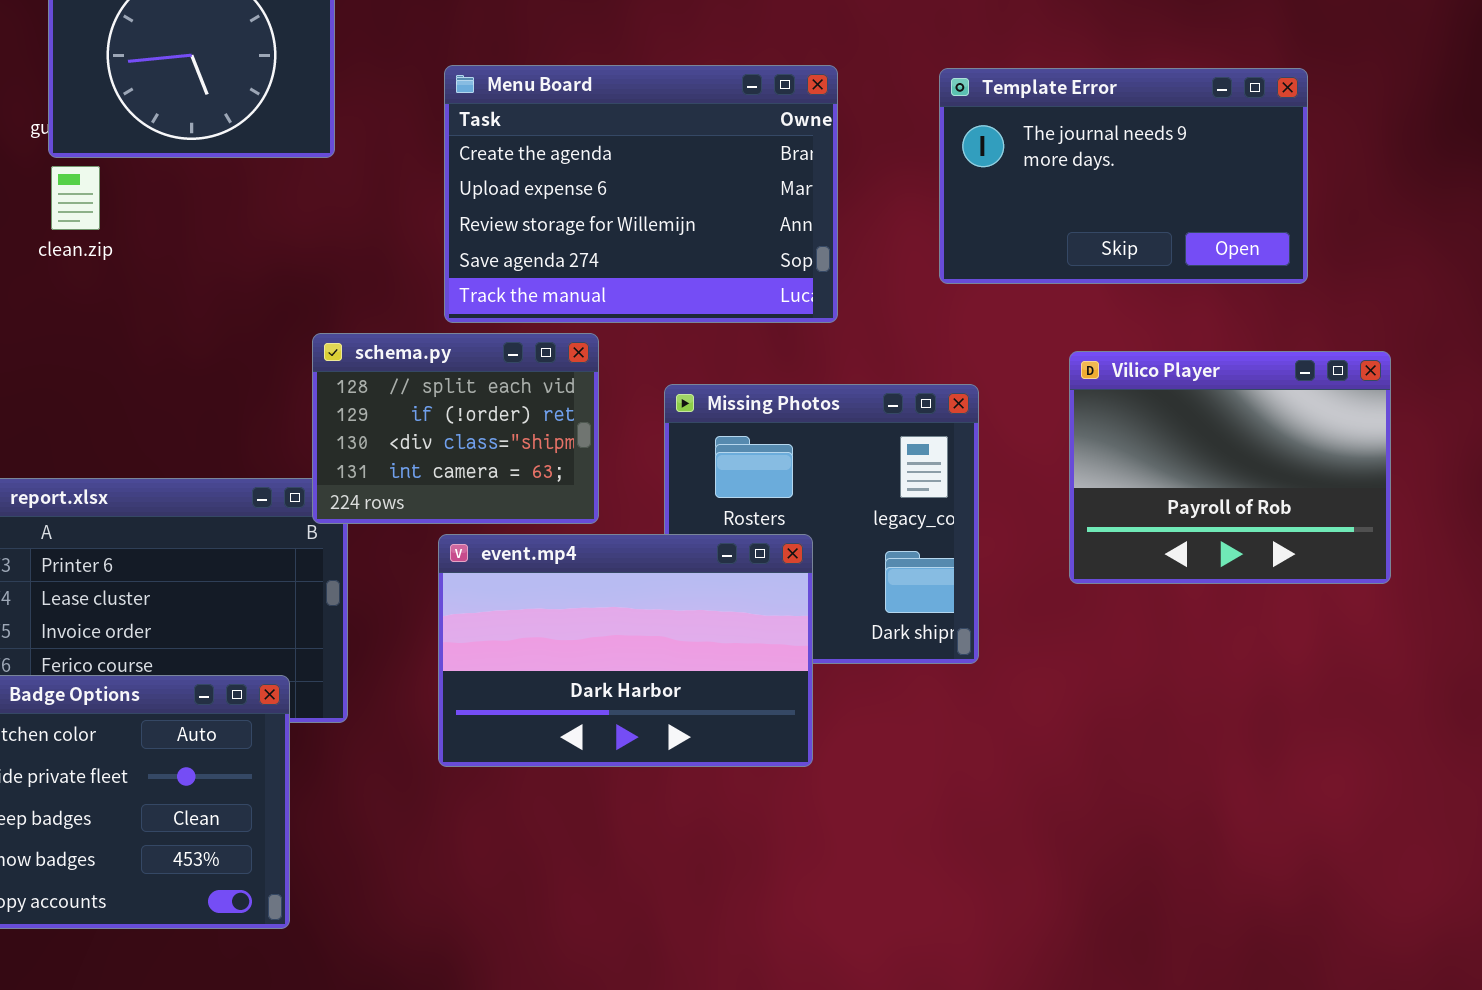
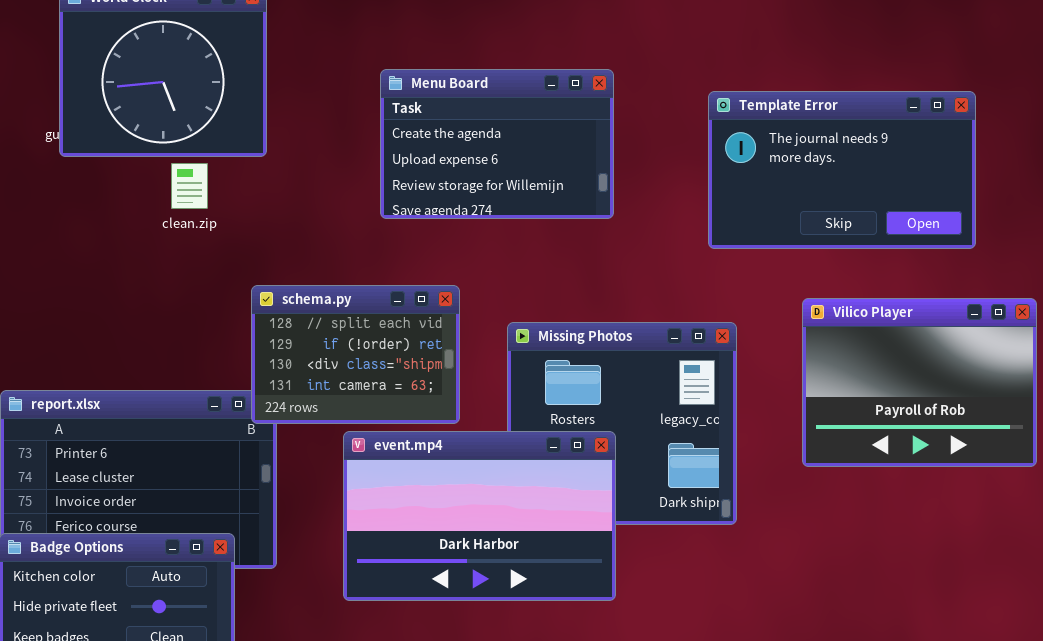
Menu Board: [444,65,838,323] -> [380,69,614,219], moved, resized
clean.zip: [51,166,100,230] -> [171,163,208,209], moved

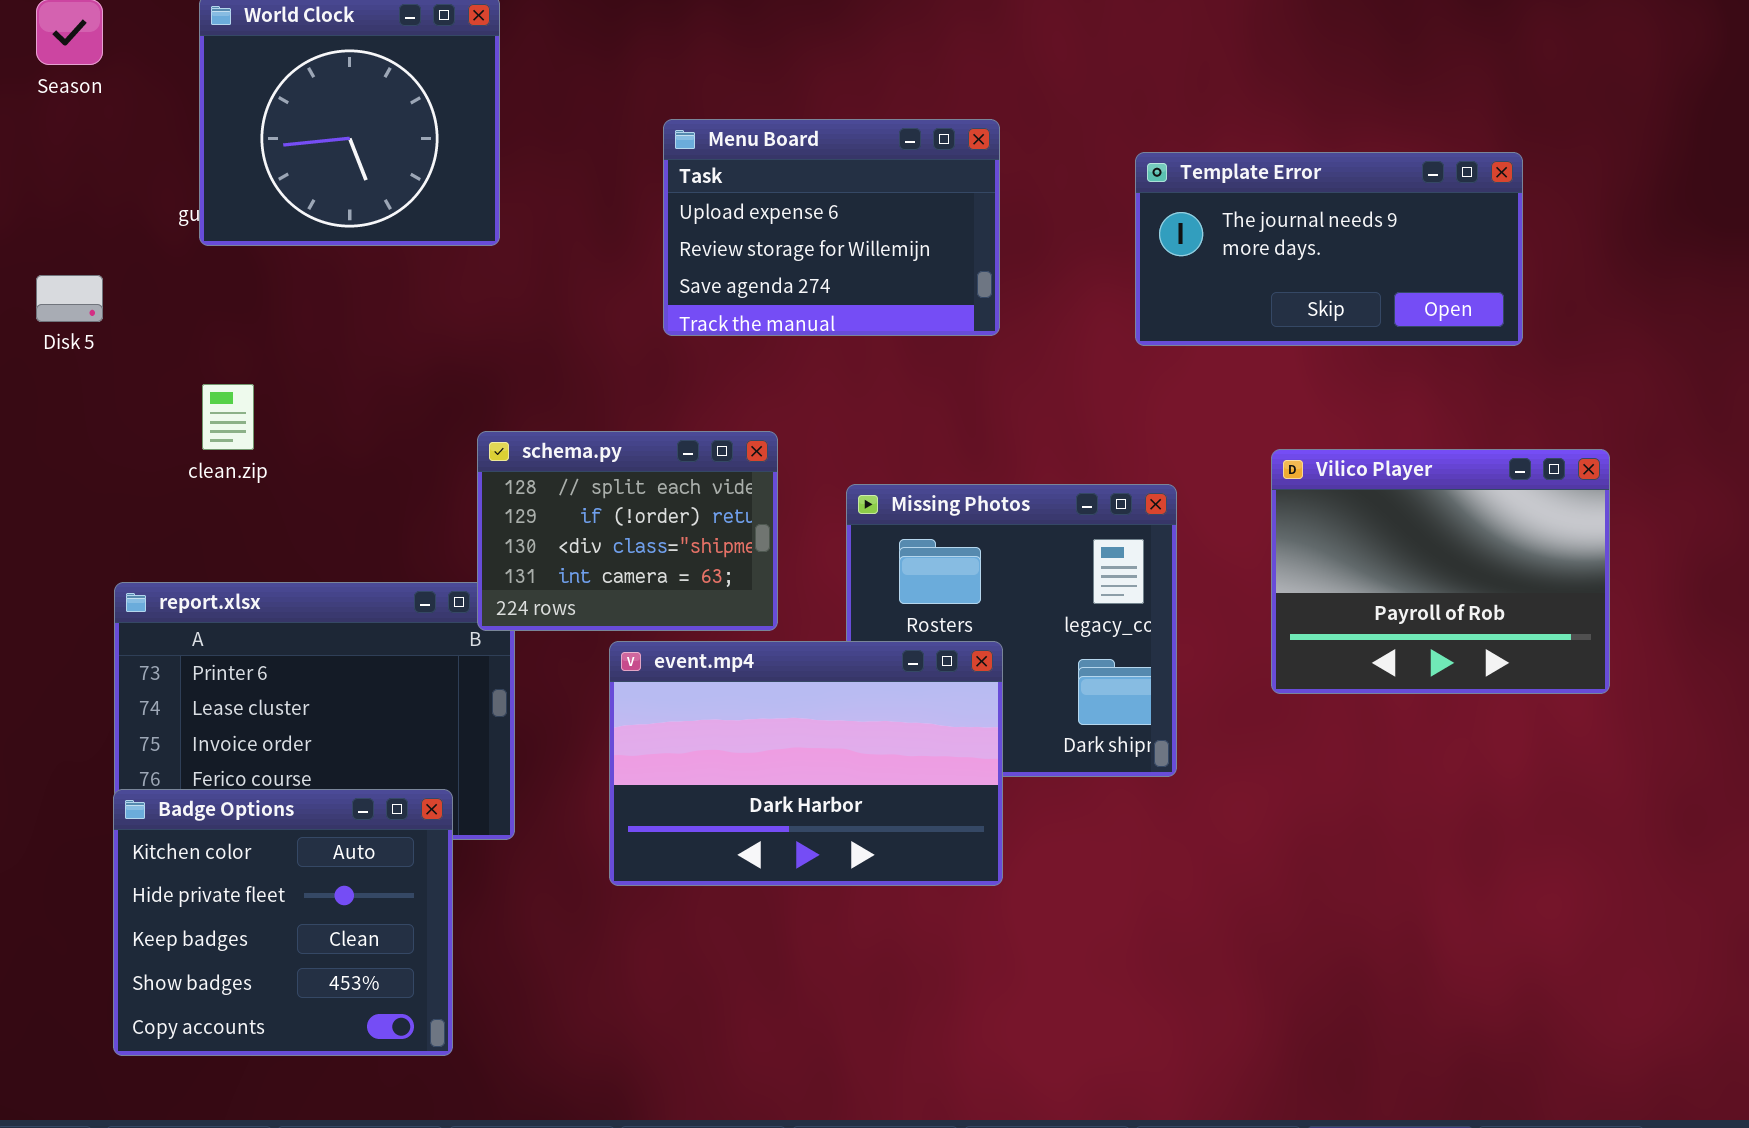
Menu Board: [380,69,614,219] -> [663,119,1000,336], scrolled down 1 row
Template Error: [708,91,976,249] -> [1135,152,1523,346], resized
clean.zip: [171,163,208,209] -> [202,384,254,450], moved

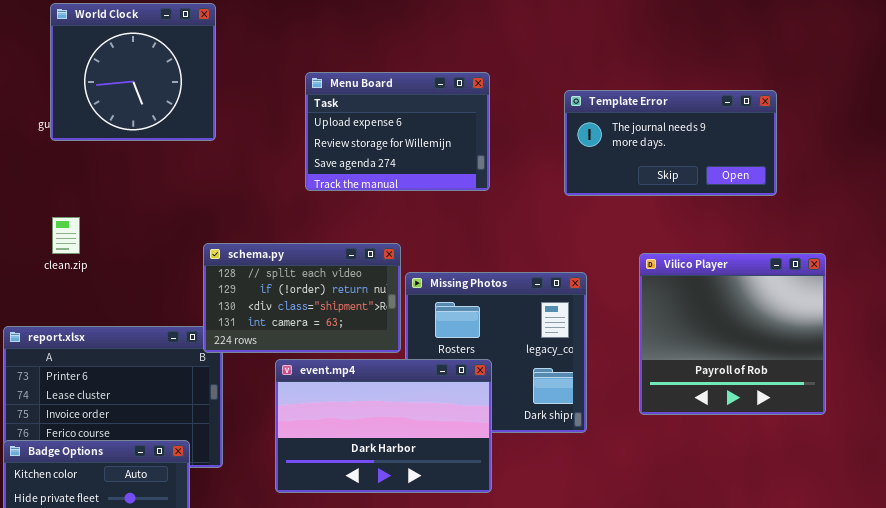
schema.py: [477,431,778,631] -> [203,243,401,353], resized
Vilico Player: [1271,449,1610,694] -> [639,253,826,415], resized

